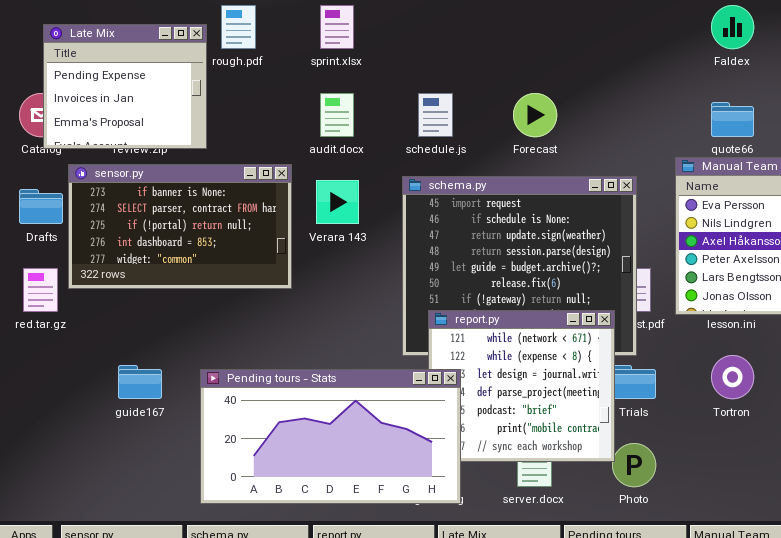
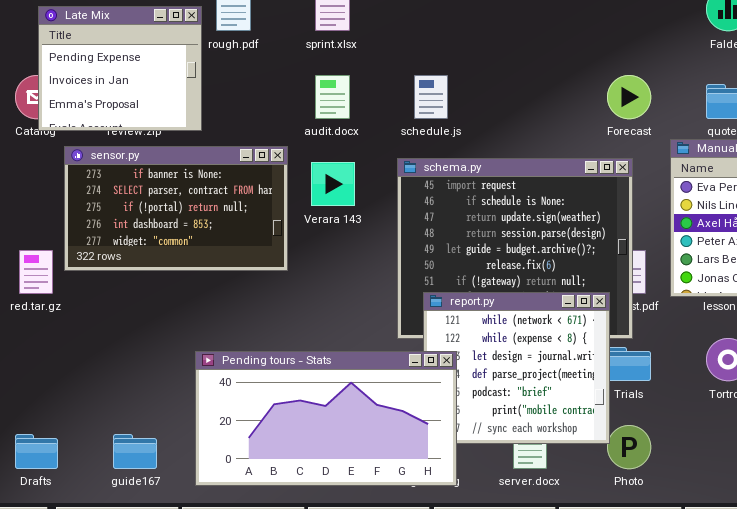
Forecast: [513,93,557,137] -> [607,75,651,119], moved
Drafts: [19,189,63,224] -> [15,434,58,469], moved
guide167: [118,365,162,399] -> [113,434,157,469], moved

